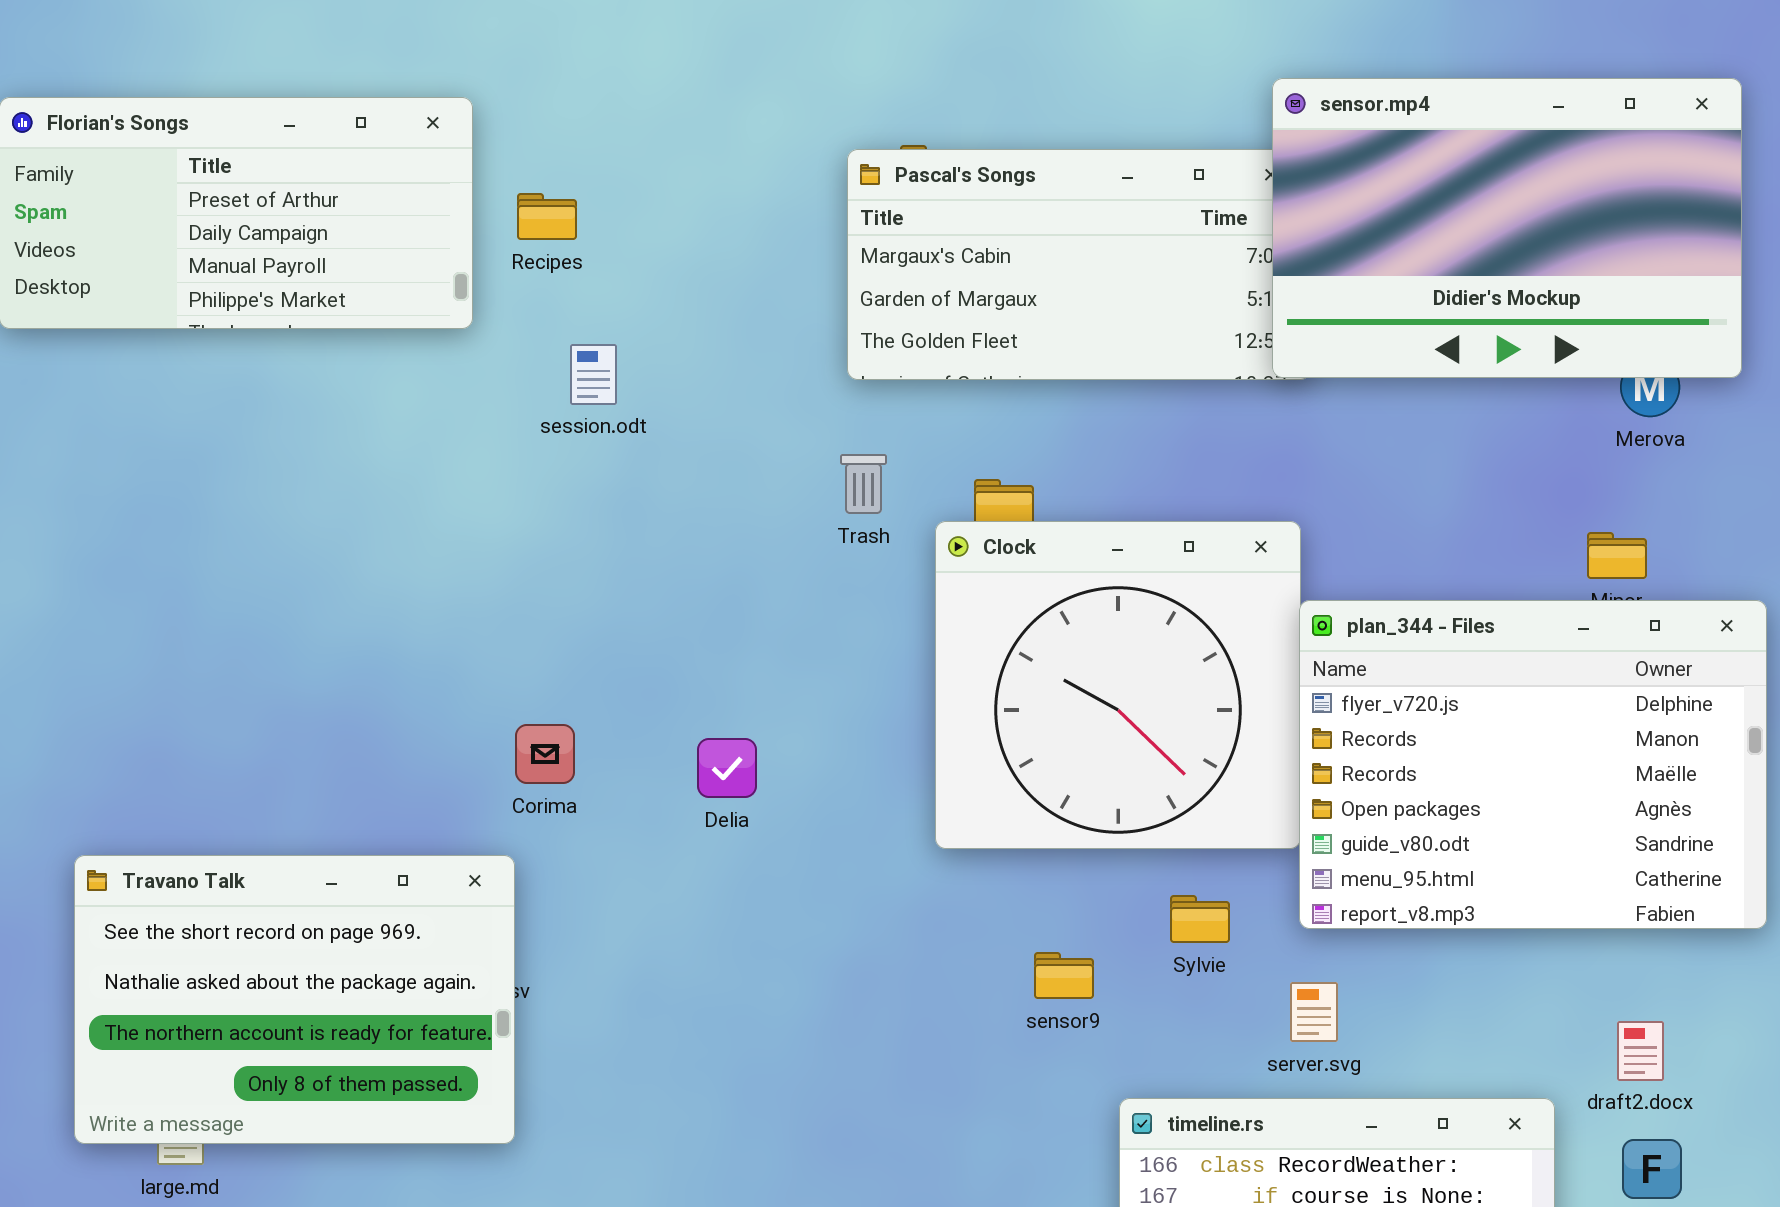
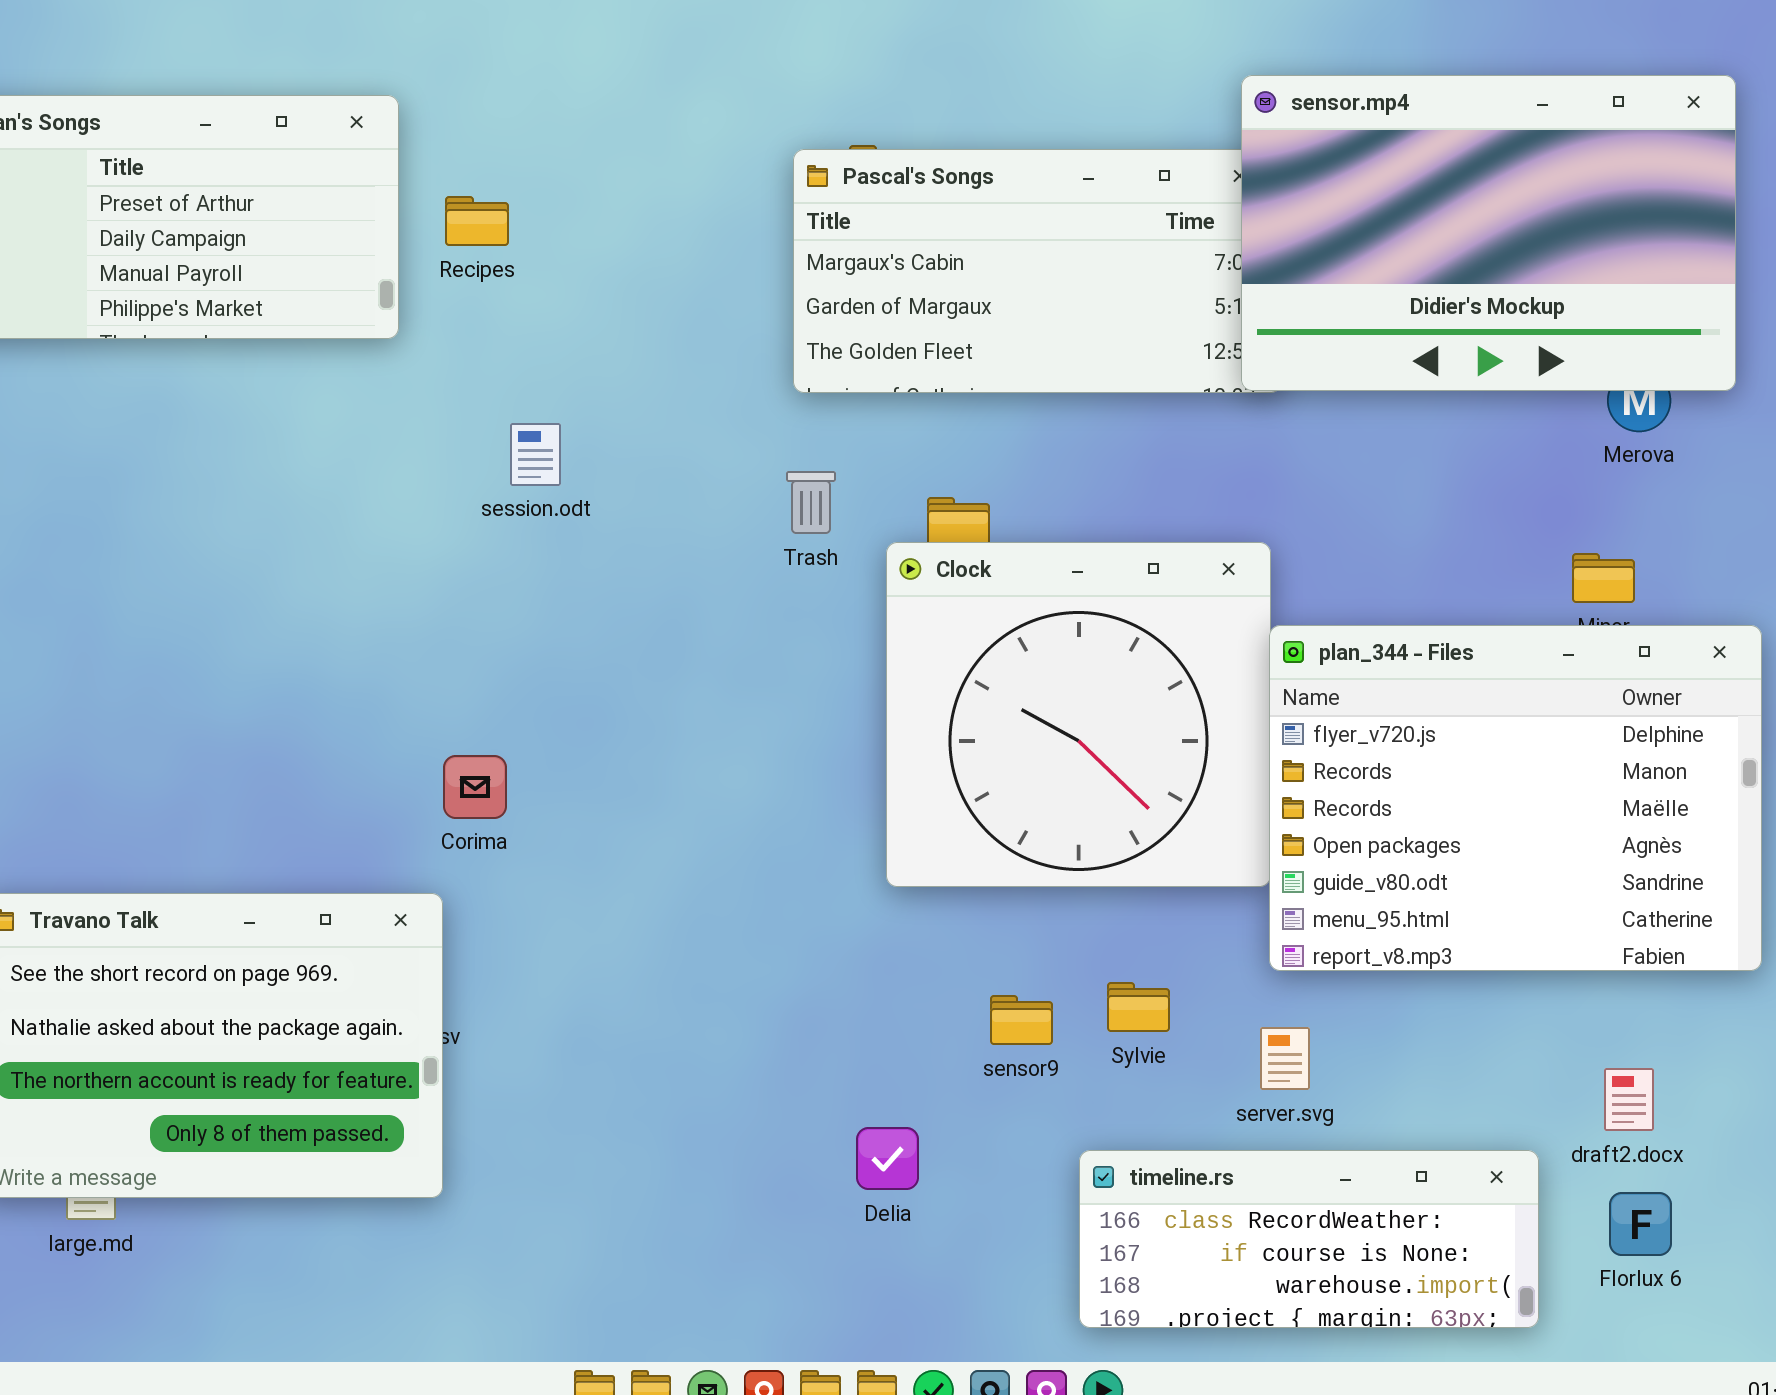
session.odt: [570,344,617,405] -> [510,423,561,486], moved
Delia: [697,738,757,798] -> [856,1127,919,1190], moved
Sylvie: [1170,895,1230,943] -> [1107,982,1170,1032], moved

